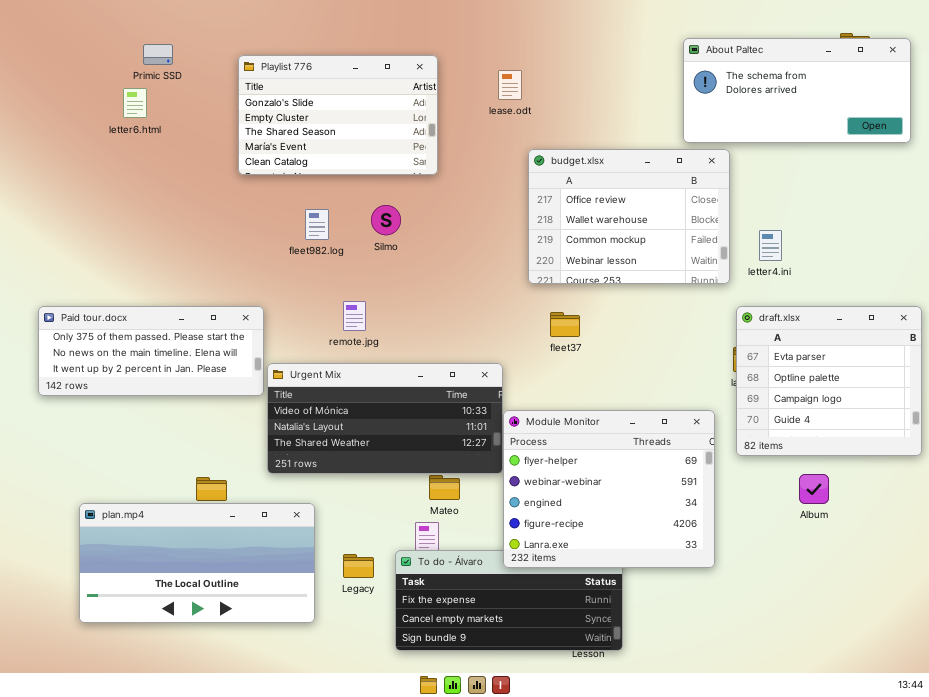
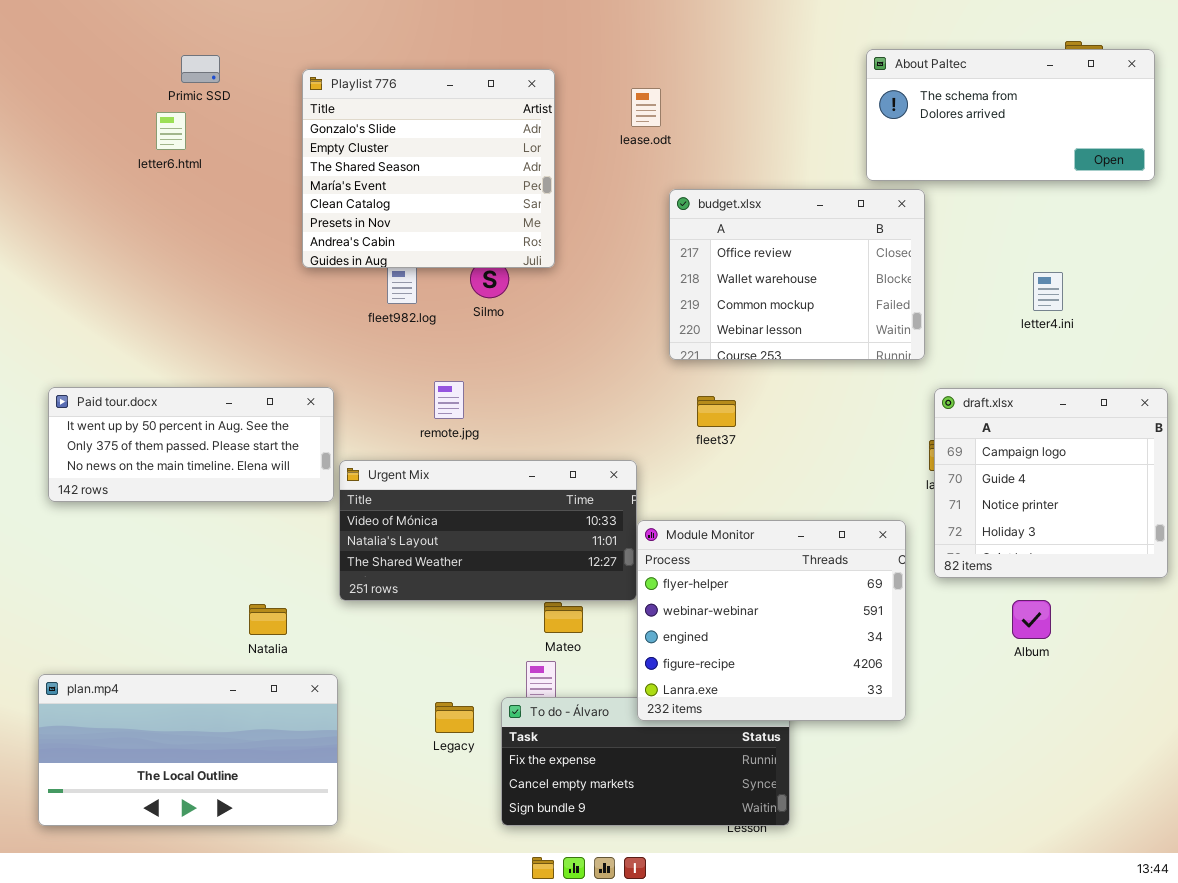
Playlist 776: [238,55,438,175] -> [302,69,555,268], resized
letter4.ini: [759,230,782,261] -> [1033,272,1063,311], moved
Paid tour.docx: [38,306,264,396] -> [48,387,334,502], scrolled up 1 row
draft.xlsx: [736,306,922,456] -> [934,388,1168,578], scrolled down 2 rows
plan.mp4: [79,503,315,623] -> [38,674,338,826], moved

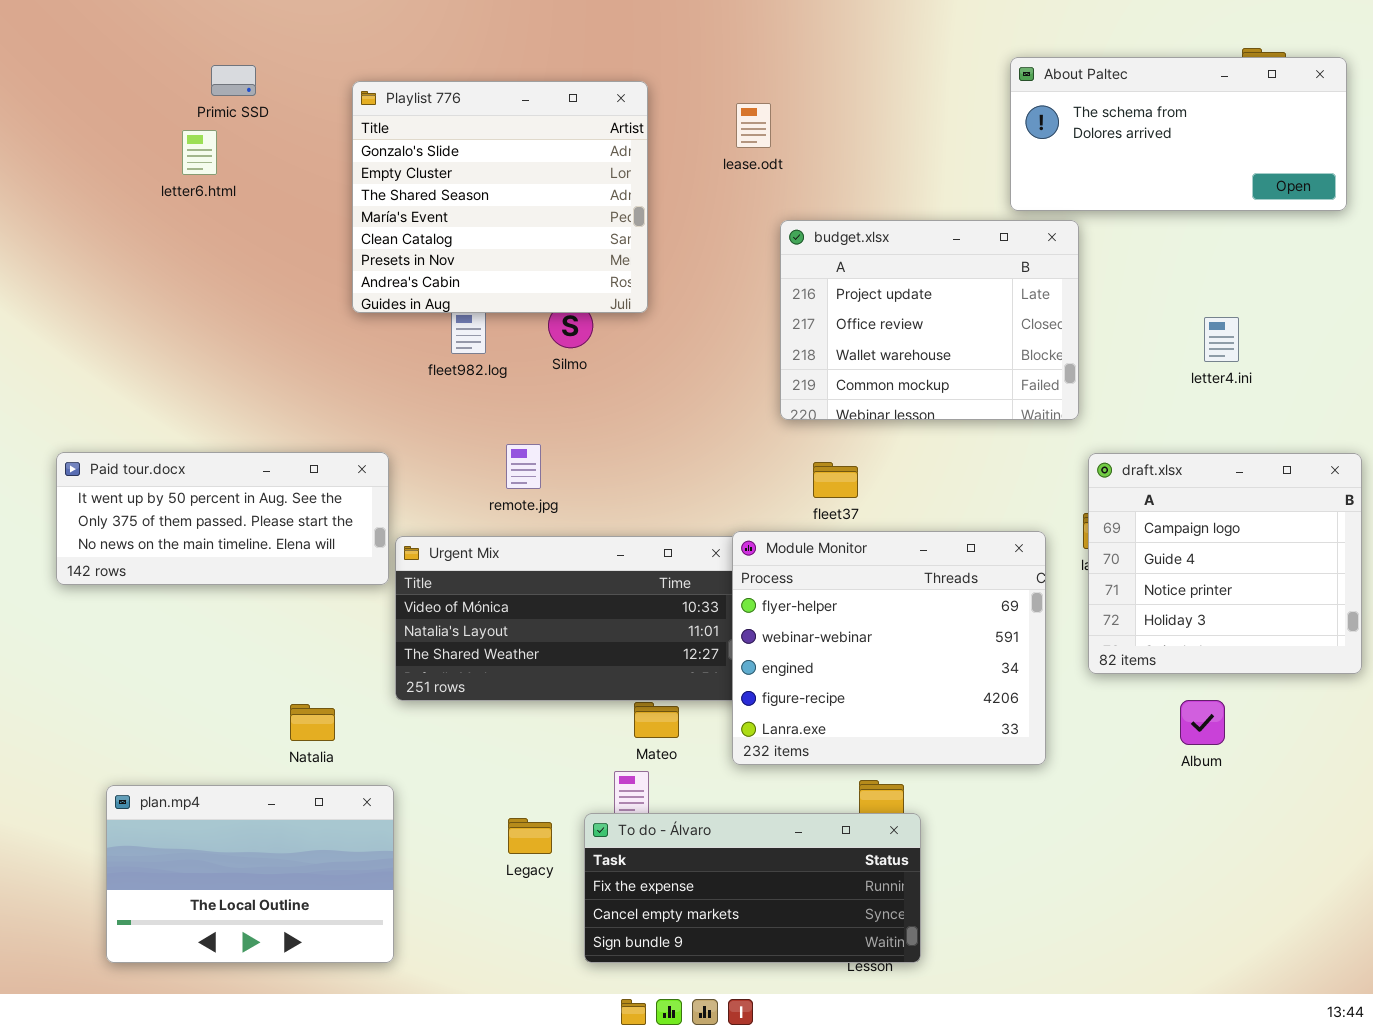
budget.xlsx: [669,189,925,360] -> [780,220,1079,420], scrolled up 1 row
Module Monitor: [637,520,906,721] -> [732,531,1046,765], moved
plan.mp4: [38,674,338,826] -> [106,785,394,963], resized

